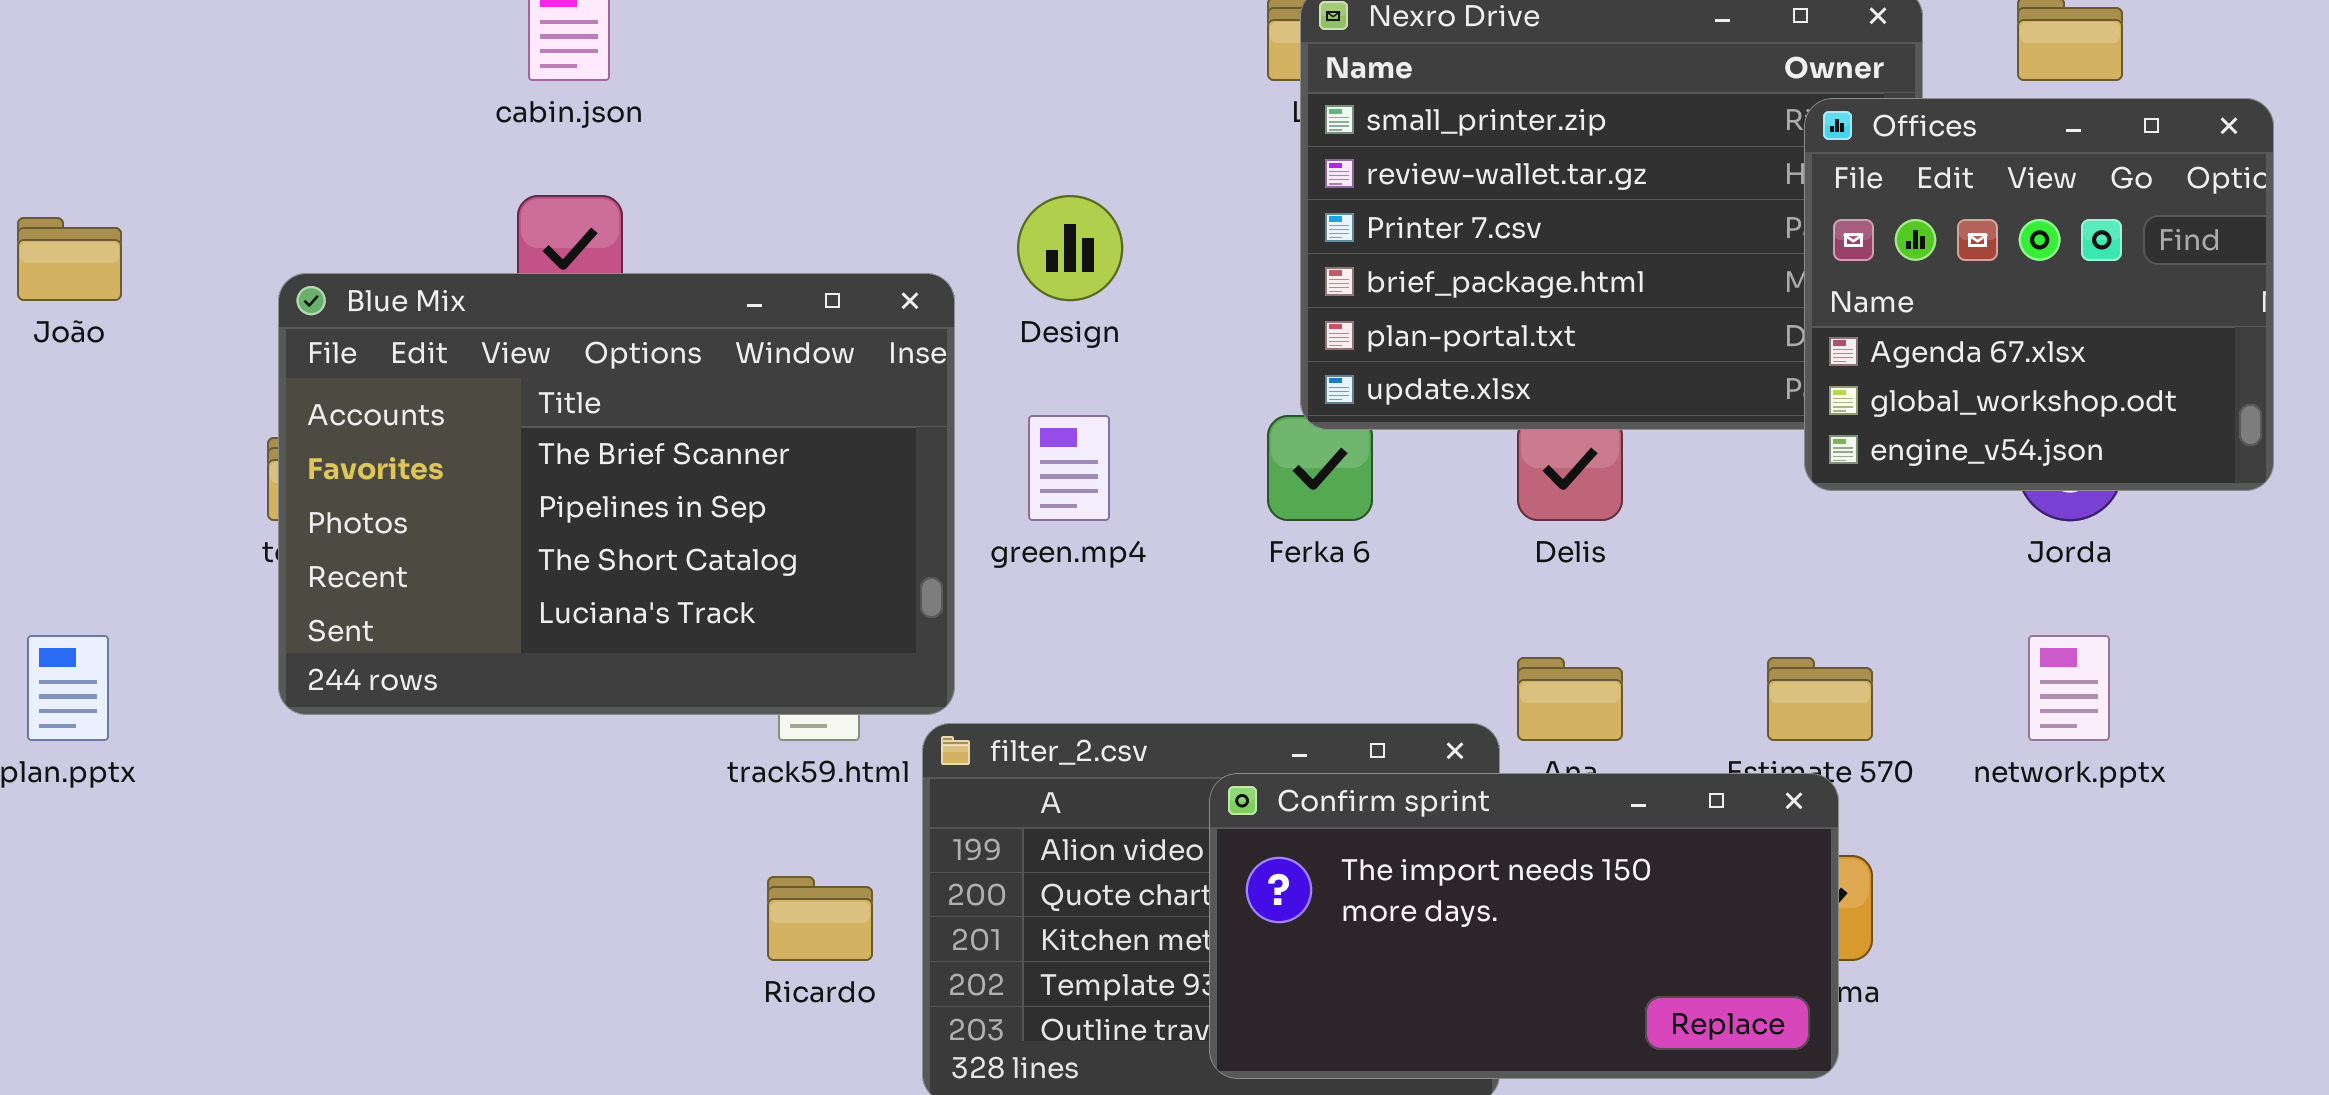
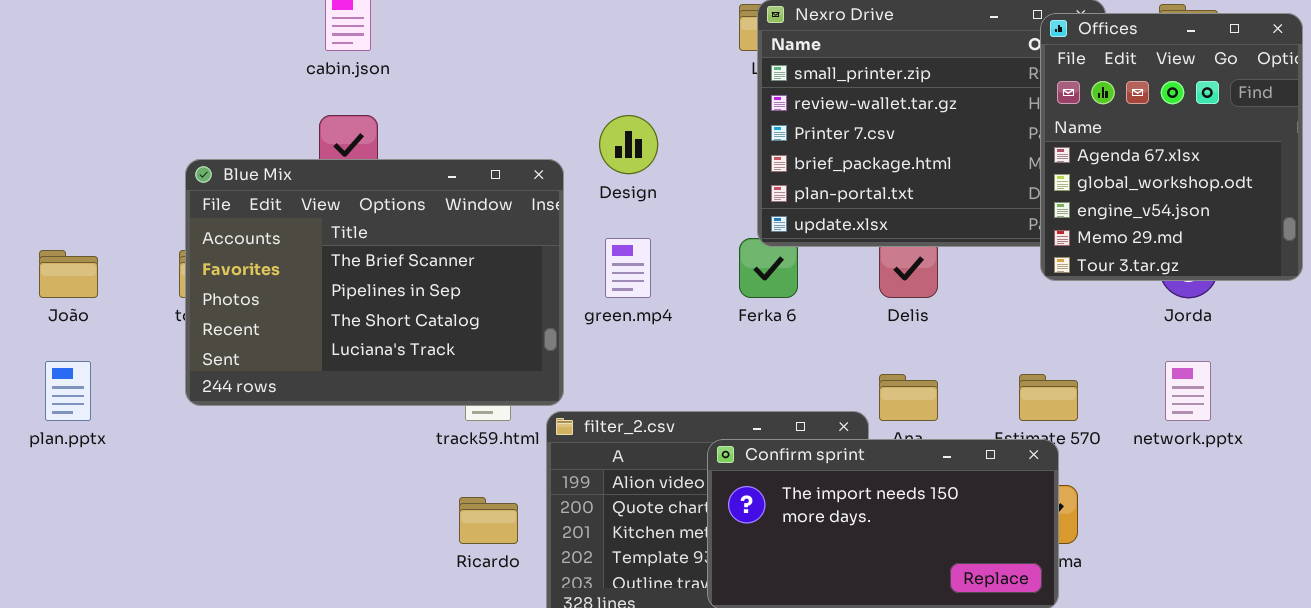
Offices: [1804,98,2274,491] -> [1040,13,1303,281], resized
João: [17,217,122,301] -> [39,250,98,298], moved

